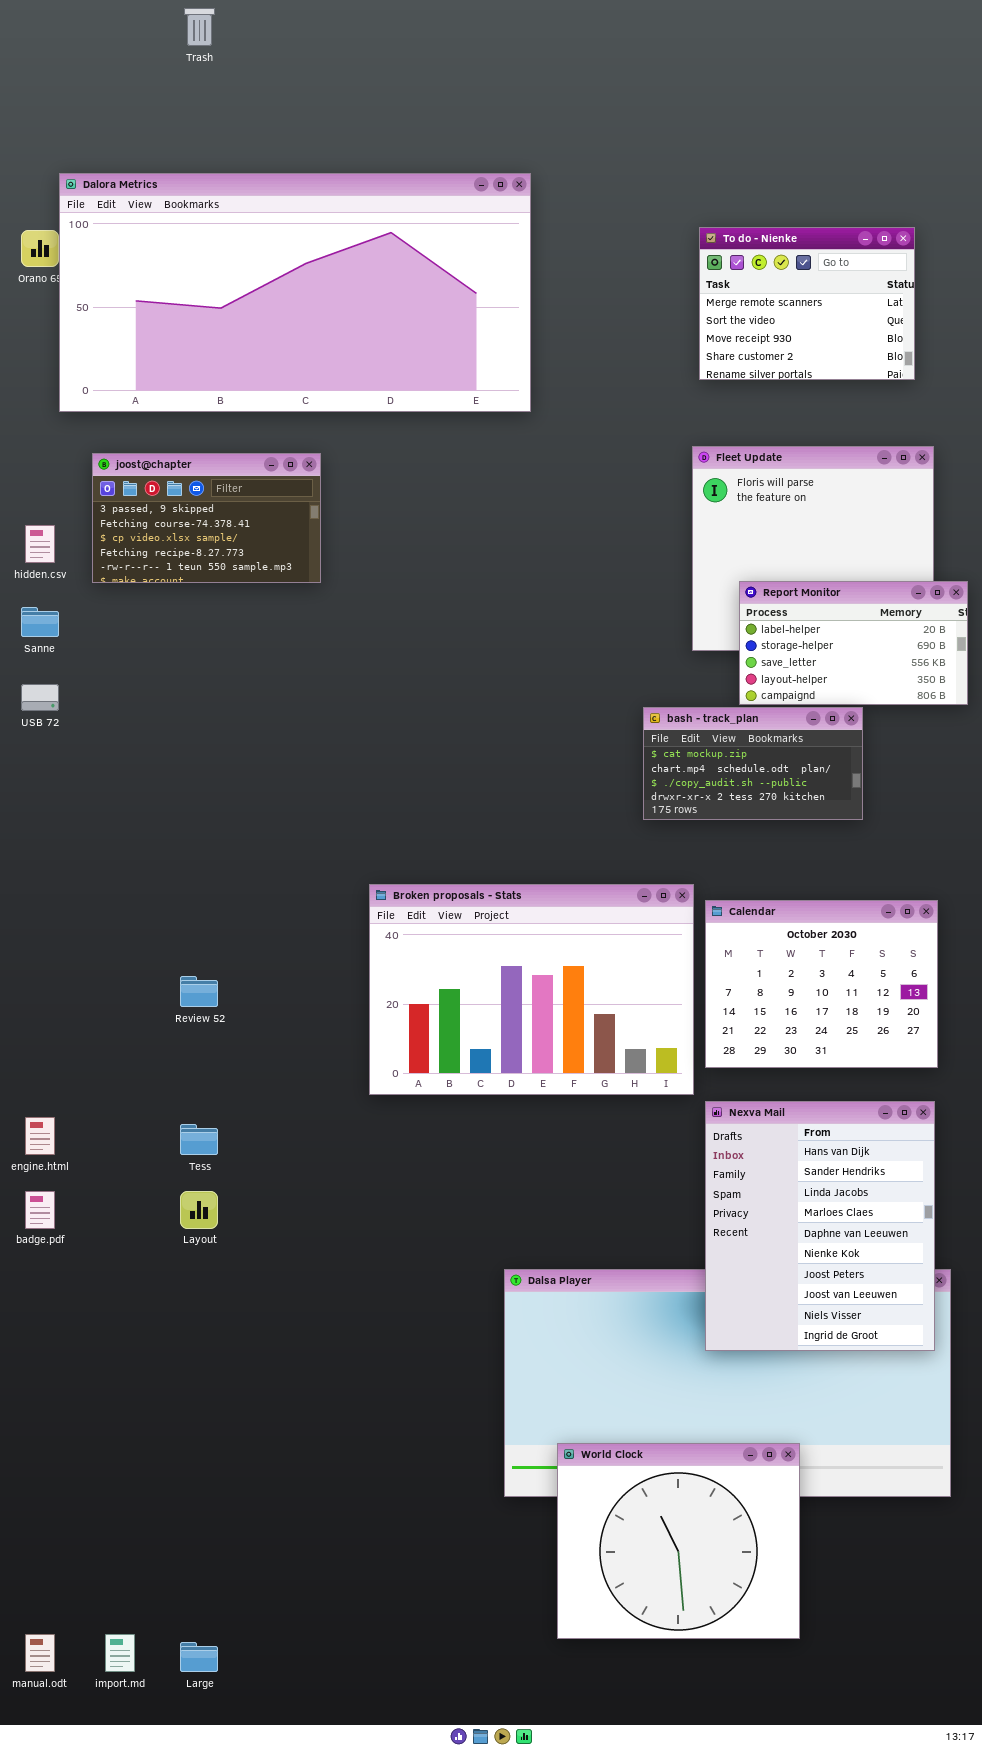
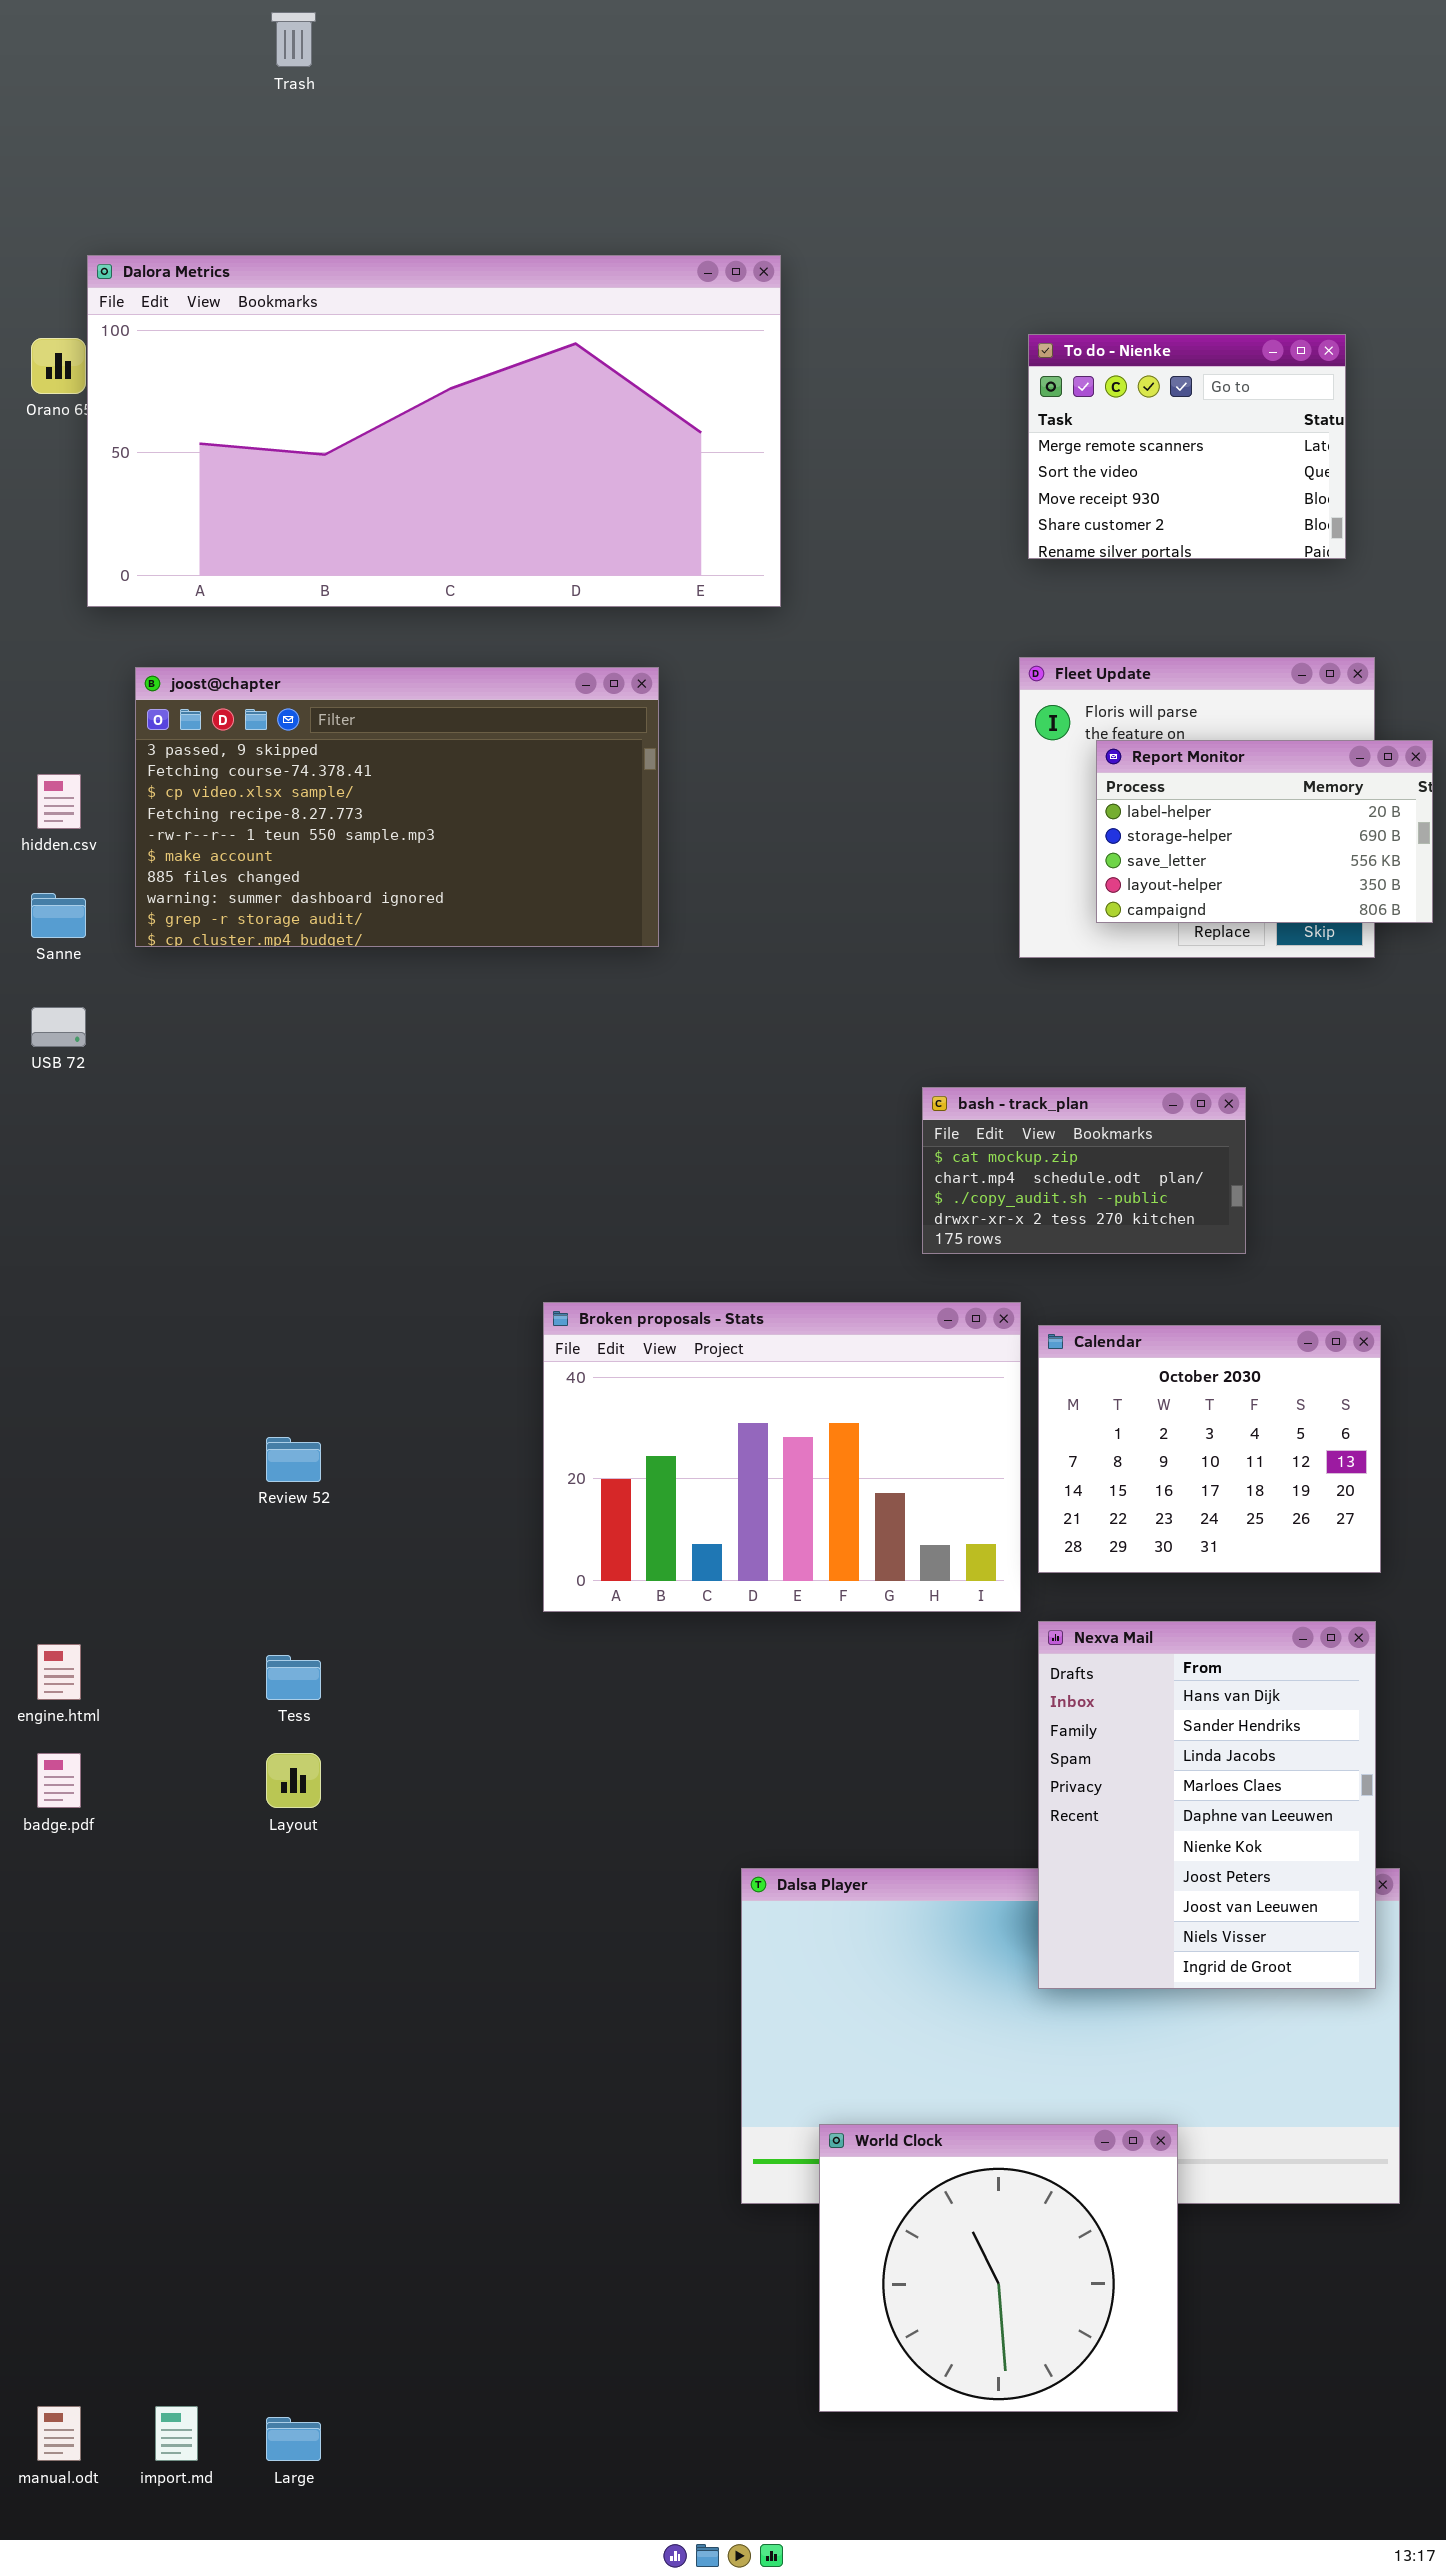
joost@chapter: [92,453,321,583] -> [135,667,659,947], resized
Report Monitor: [739,581,968,705] -> [1096,740,1433,923], moved
bash - track_plan: [643,707,863,820] -> [922,1087,1246,1254], moved

